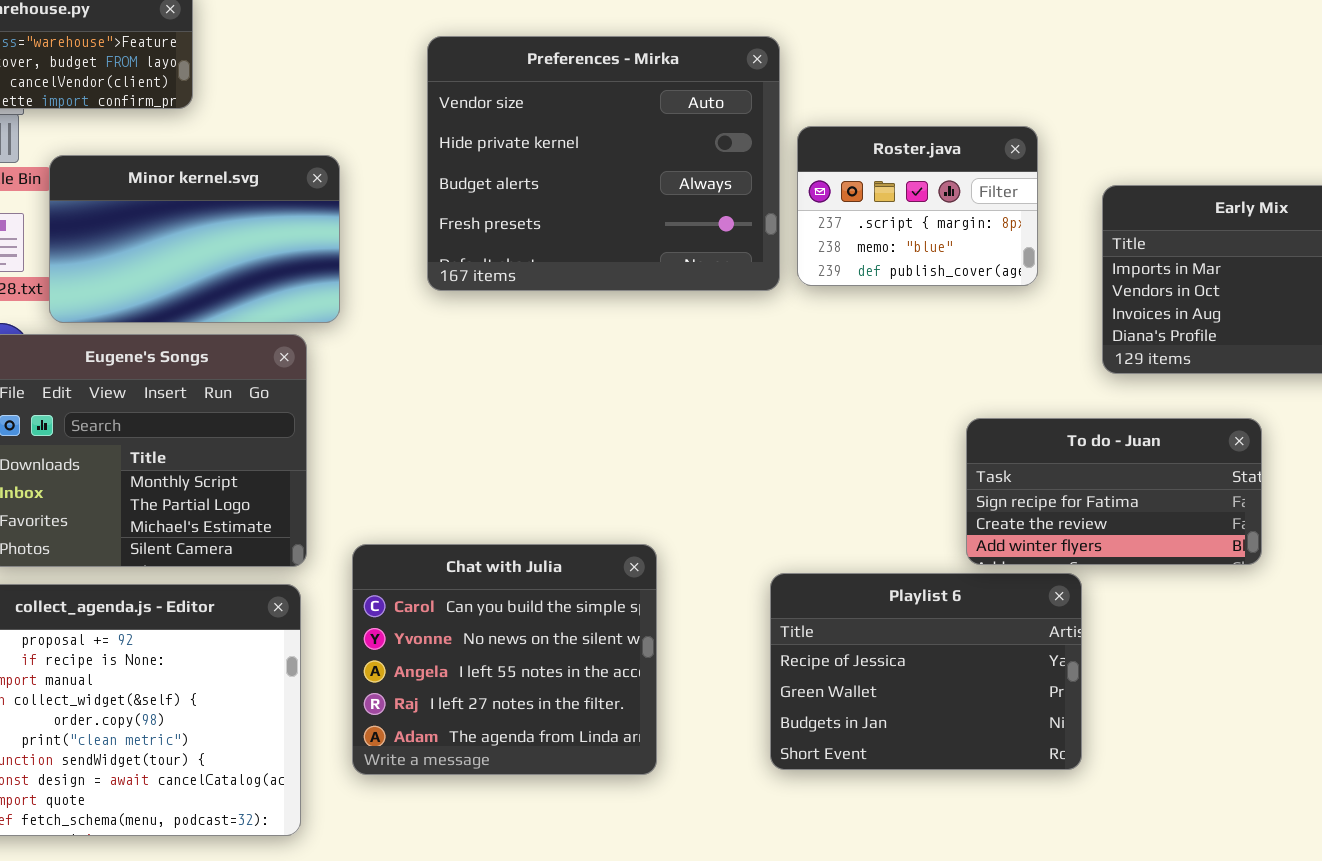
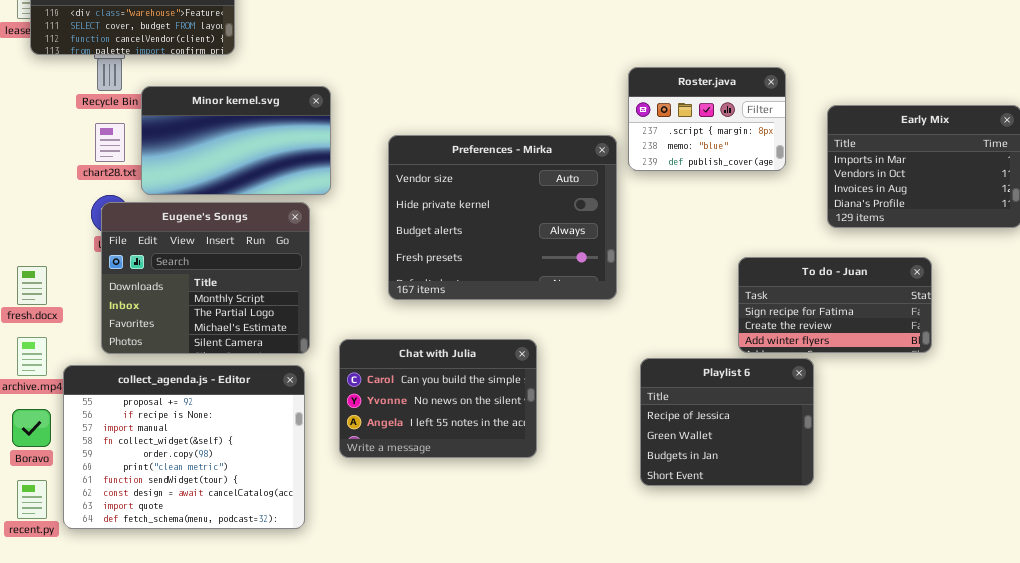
Preferences - Mirka: [427,36,780,291] -> [388,135,617,300], moved
Chat with Julia: [352,544,657,775] -> [339,339,537,458], resized
Playlist 6: [770,573,1082,770] -> [640,358,814,486], resized

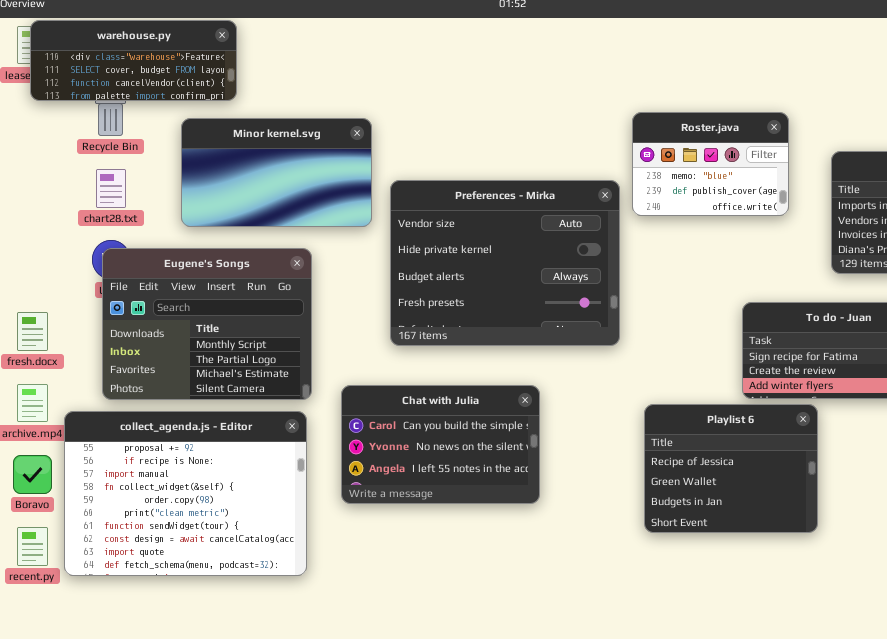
Roster.java: [628,67,786,171] -> [632,112,789,216], scrolled down 1 row
Minor kernel.svg: [141,86,331,195] -> [181,118,372,227], moved

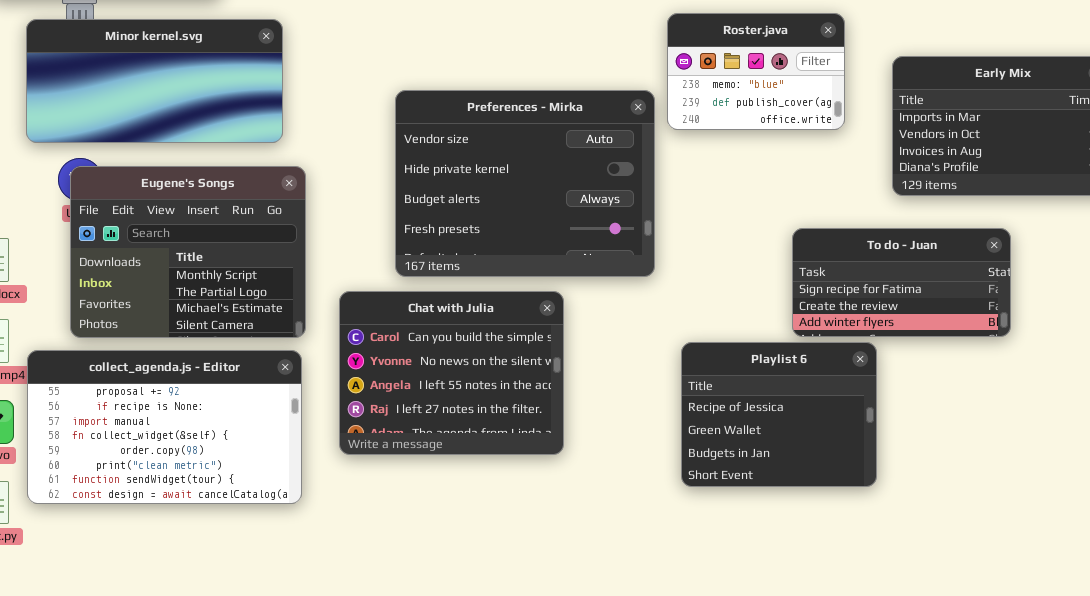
Minor kernel.svg: [181,118,372,227] -> [26,19,283,143], moved, resized
Chat with Julia: [341,385,540,504] -> [339,291,564,455], resized
collect_agenda.js - Editor: [64,411,307,576] -> [27,350,302,504], resized

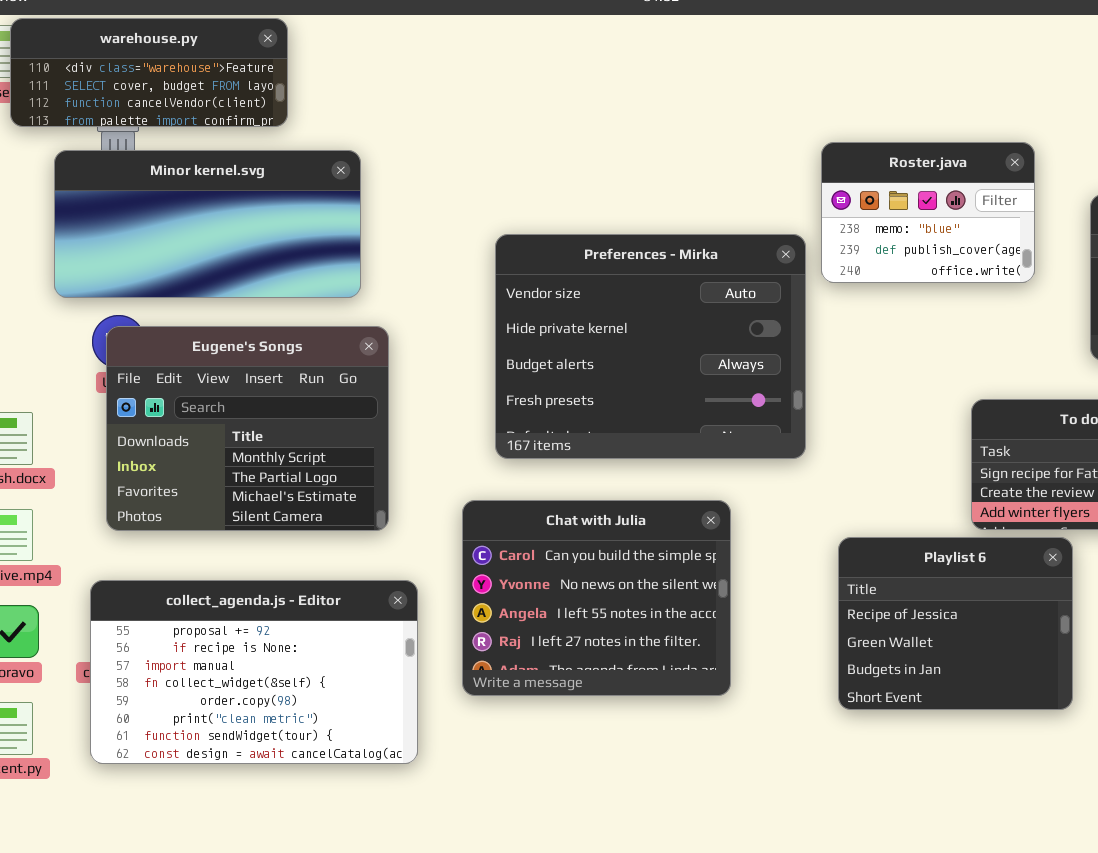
Chat with Julia: [339,291,564,455] -> [462,500,731,696], moved
collect_agenda.js - Editor: [27,350,302,504] -> [90,580,418,764], moved

